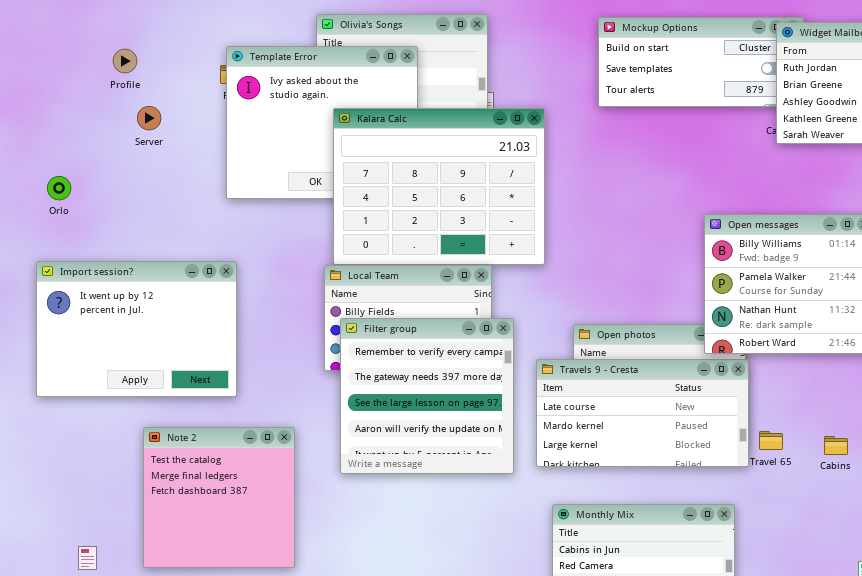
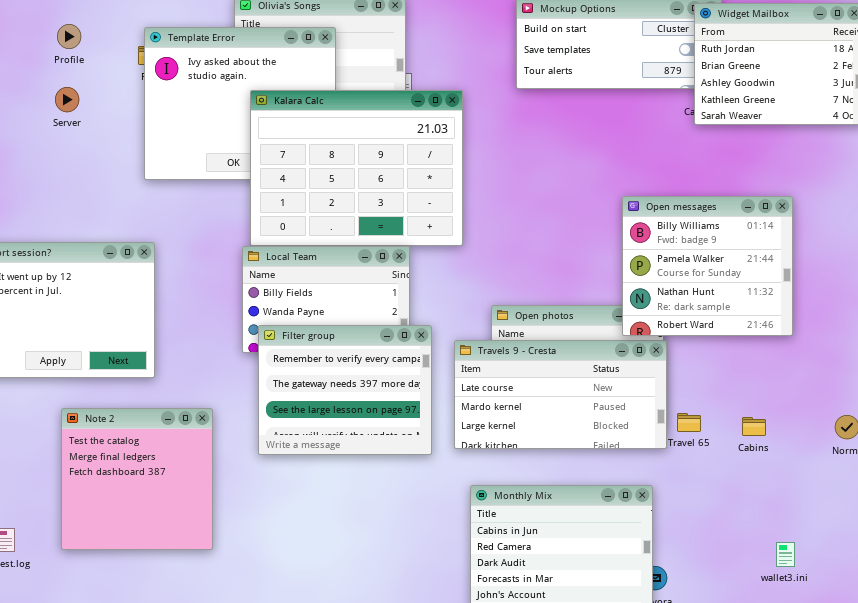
Profile: [113,49,137,73] -> [57,24,81,49], moved
Filter group: [340,318,514,474] -> [258,325,432,455], resized

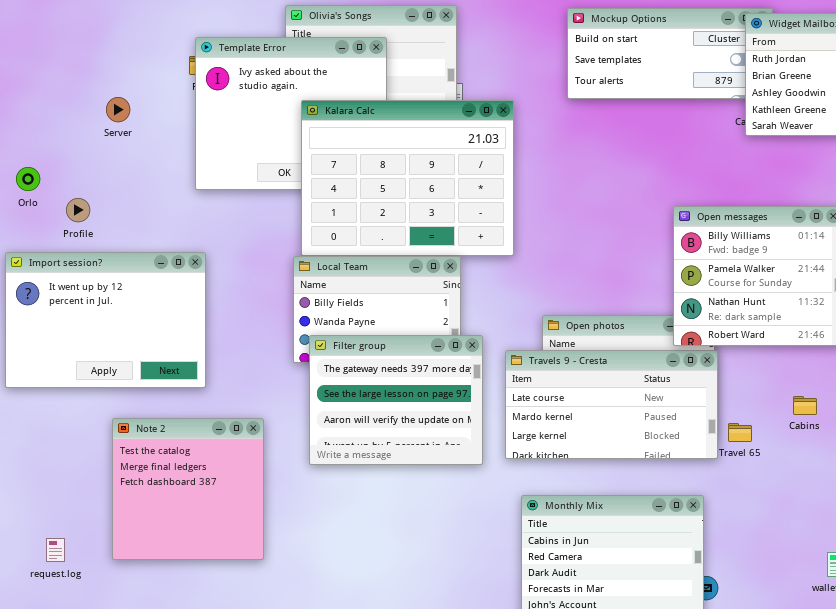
Profile: [57,24,81,49] -> [66,198,90,222], moved
Filter group: [258,325,432,455] -> [309,335,483,465], scrolled down 1 row
Cabins: [742,417,766,436] -> [793,396,817,415], moved

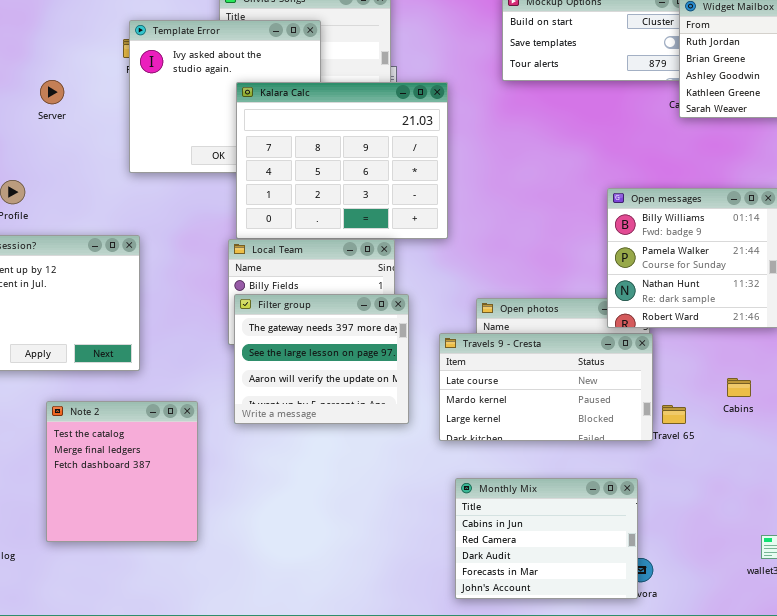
Filter group: [309,335,483,465] -> [234,294,409,424], moved

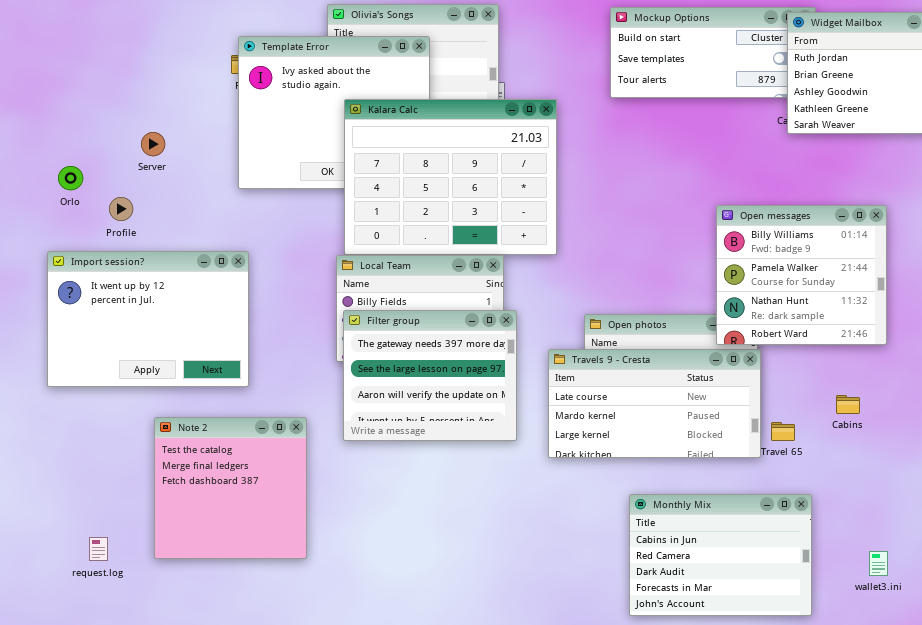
Server: [40,80,64,104] -> [141,132,165,156], moved
Monthly Mix: [455,478,638,599] -> [629,494,812,616], moved

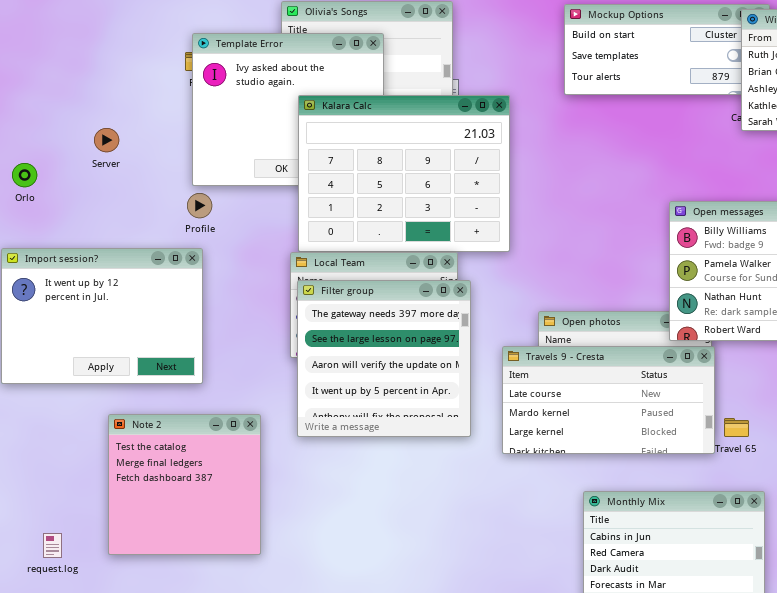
Profile: [109,197,133,221] -> [187,193,212,218], moved
Filter group: [343,310,517,441] -> [297,280,471,437], resized

